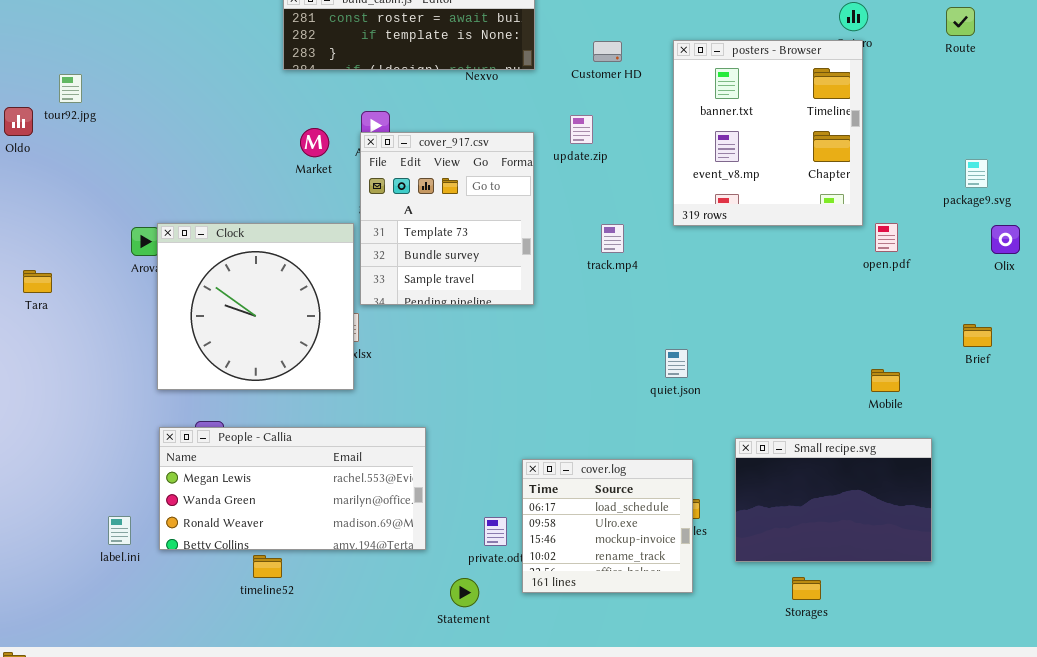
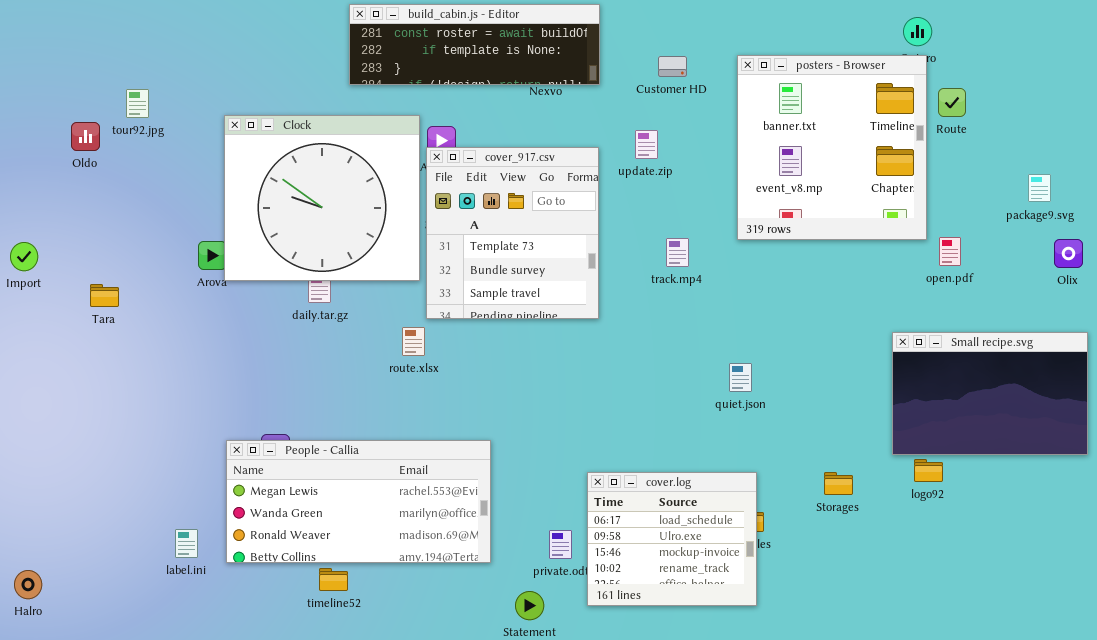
Route: [946,7,975,36] -> [938,88,966,117], moved
Clock: [157,223,354,390] -> [224,115,420,281], moved
Small recipe.svg: [735,438,932,562] -> [892,332,1088,455], moved
Storages: [792,577,821,600] -> [824,472,853,495], moved

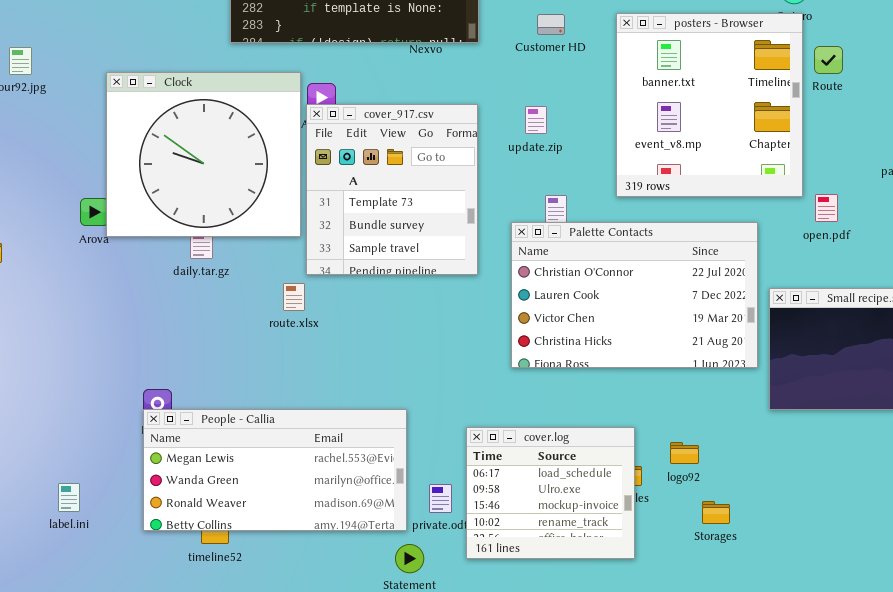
update.zip: [635,130,658,159] -> [525,106,547,134], moved
Palette Contacts: none -> [511,222,758,368], opened
People - Callia: [226,440,491,563] -> [143,409,407,531], moved
logo92: [914,459,943,482] -> [670,442,699,464], moved
Storages: [824,472,853,495] -> [702,501,730,524], moved

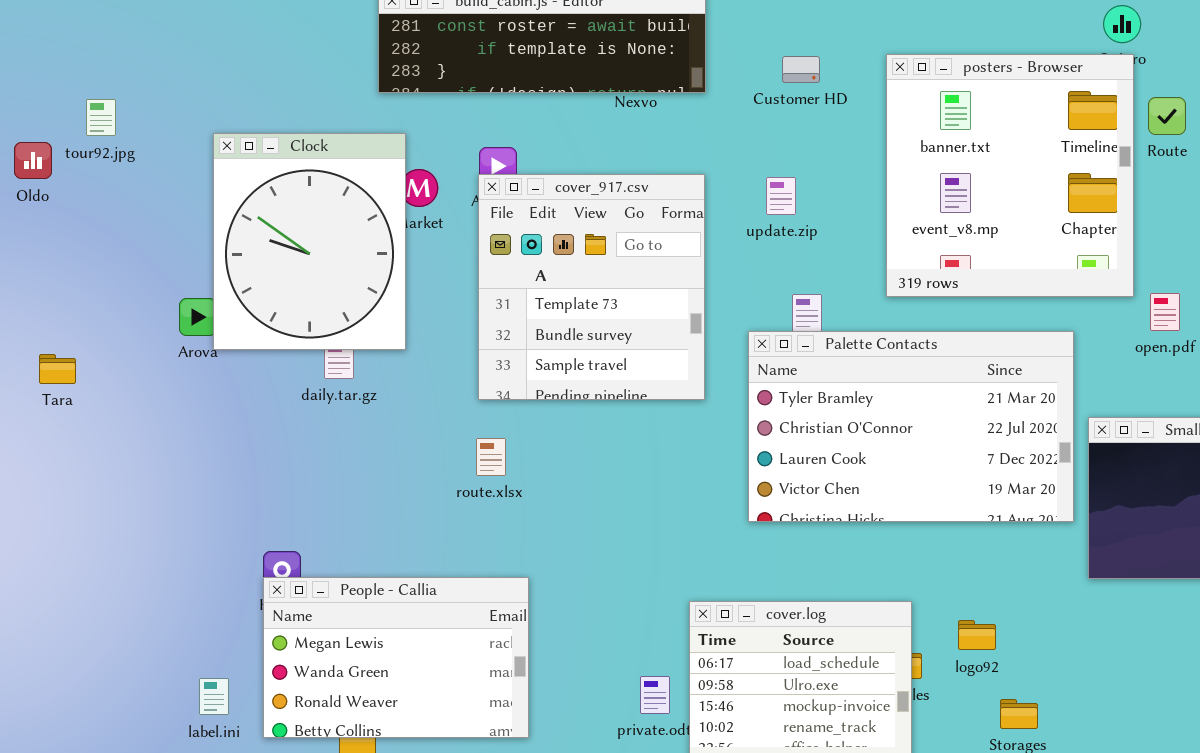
Clock: [106,72,301,237] -> [213,133,406,350], resized
Palette Contacts: [511,222,758,368] -> [748,331,1074,522], scrolled up 1 row
route.xlsx: [283,283,305,311] -> [476,438,506,476], moved
People - Callia: [143,409,407,531] -> [263,577,529,738], resized
label.ini: [58,483,80,512] -> [199,678,229,715], moved

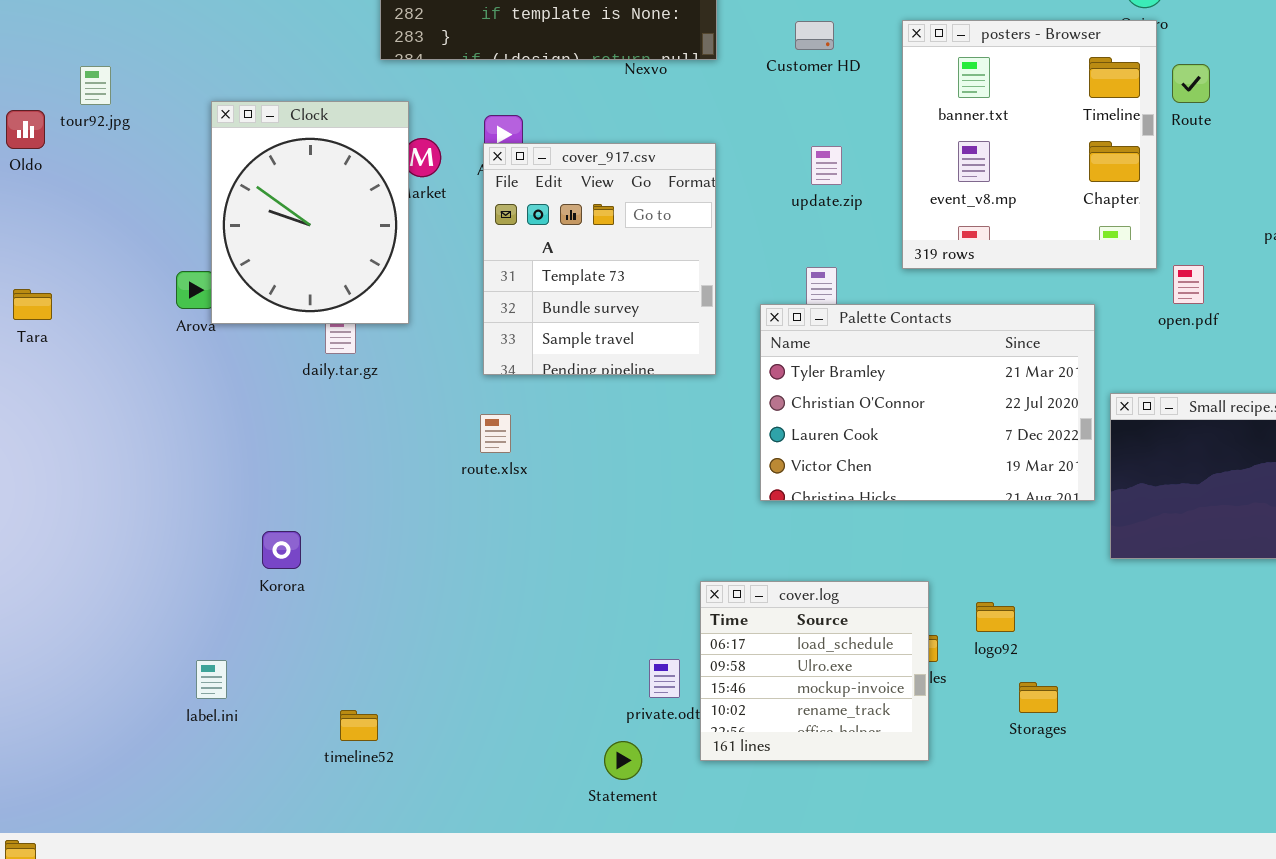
update.zip: [766,177,796,215] -> [811,146,842,185], moved
Tara: [39,354,76,384] -> [13,289,52,320], moved
People - Callia: [263,577,529,738] -> none, closed

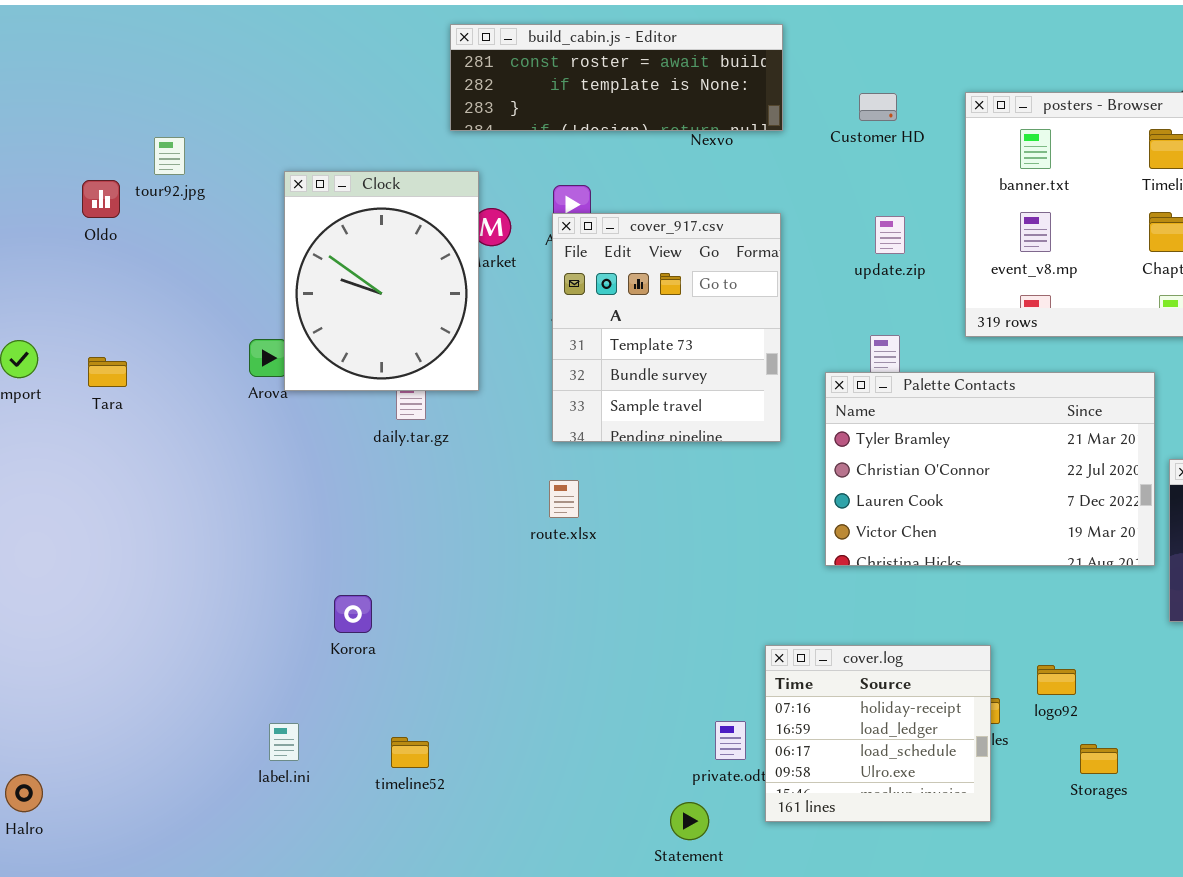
cover.log: [700,581,929,761] -> [765,645,991,822], scrolled up 2 rows
timeline52: [340,710,378,741] -> [391,737,429,768], moved

